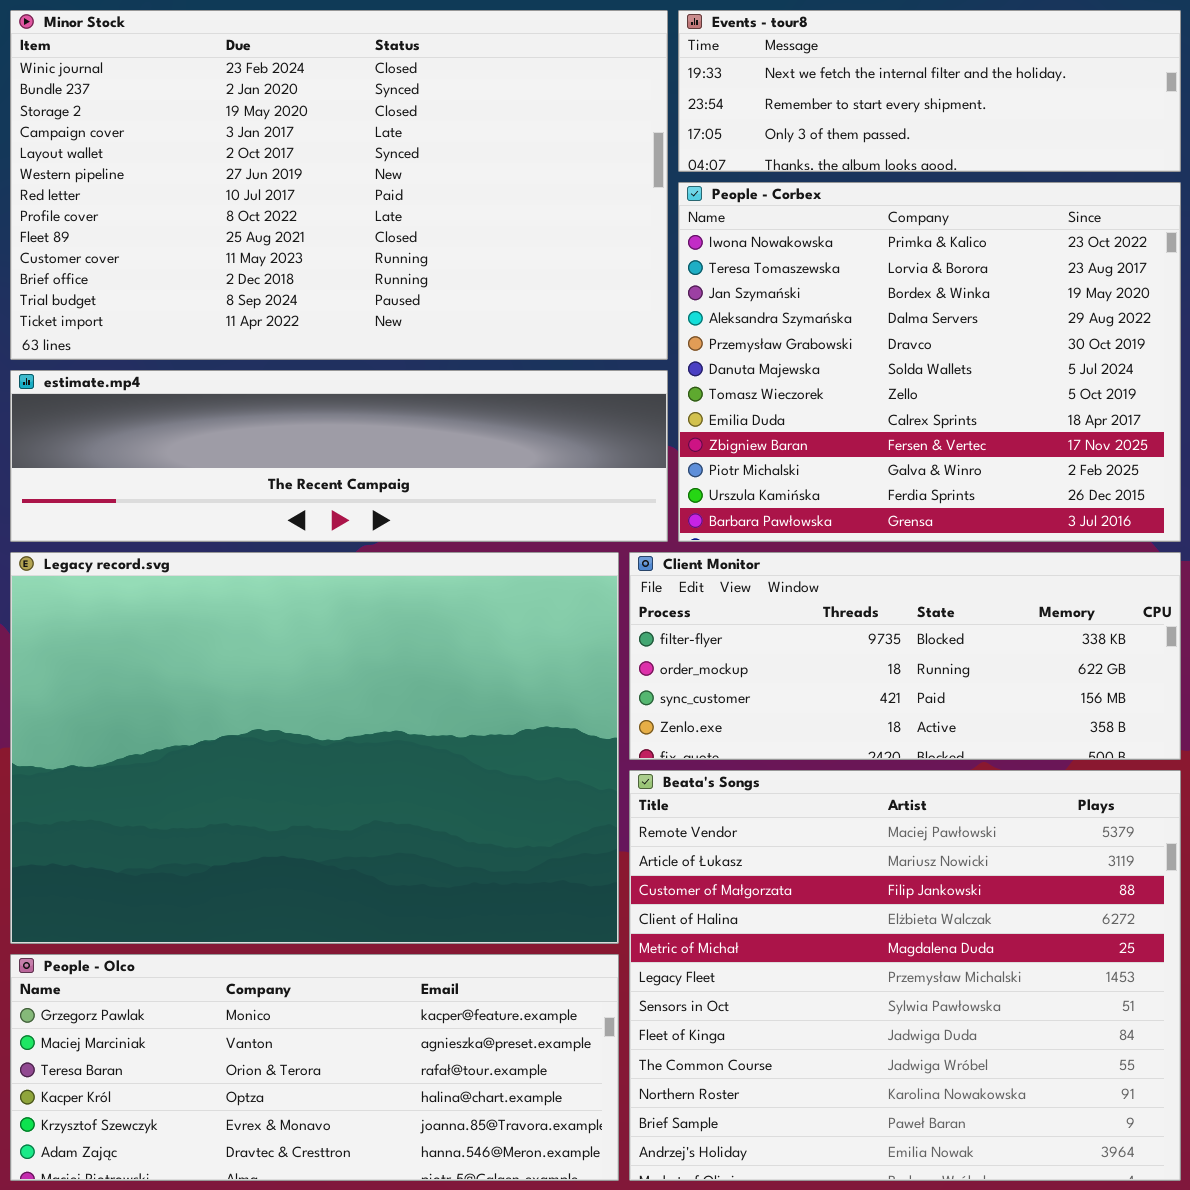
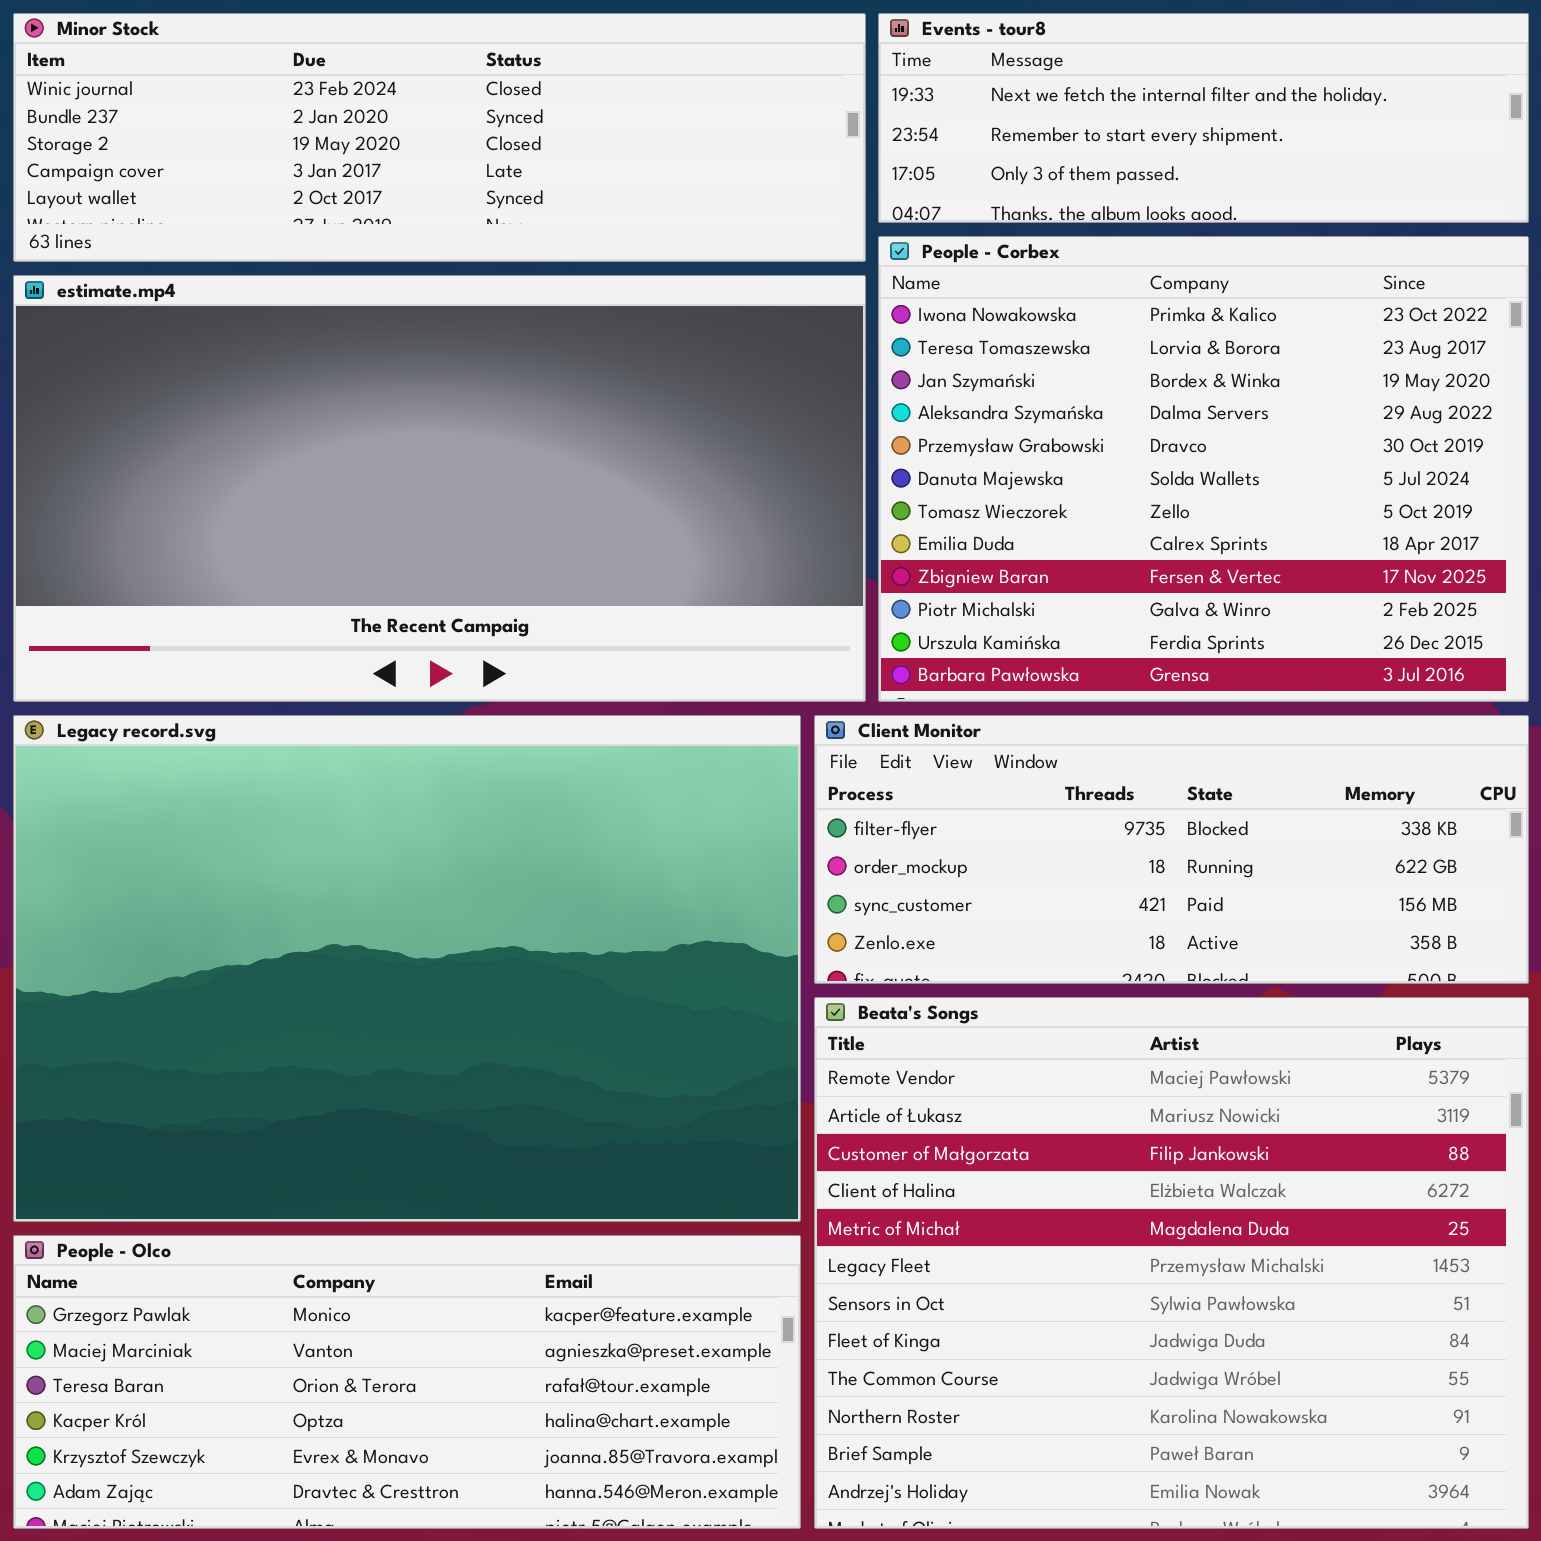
Minor Stock: [10,10,668,360] -> [13,13,866,262], resized
estimate.mp4: [10,370,668,542] -> [13,275,866,702], resized

